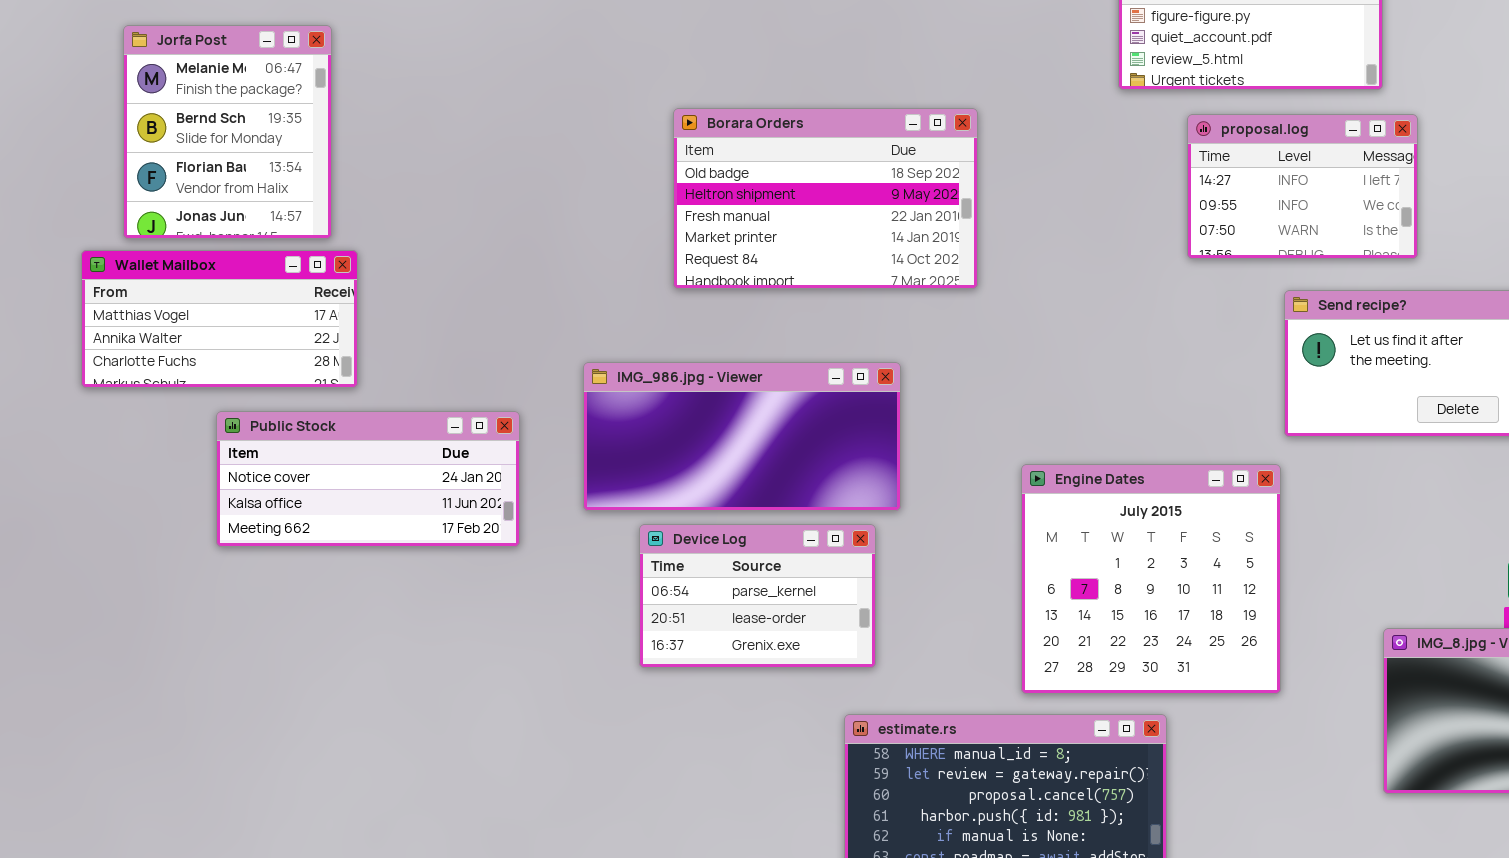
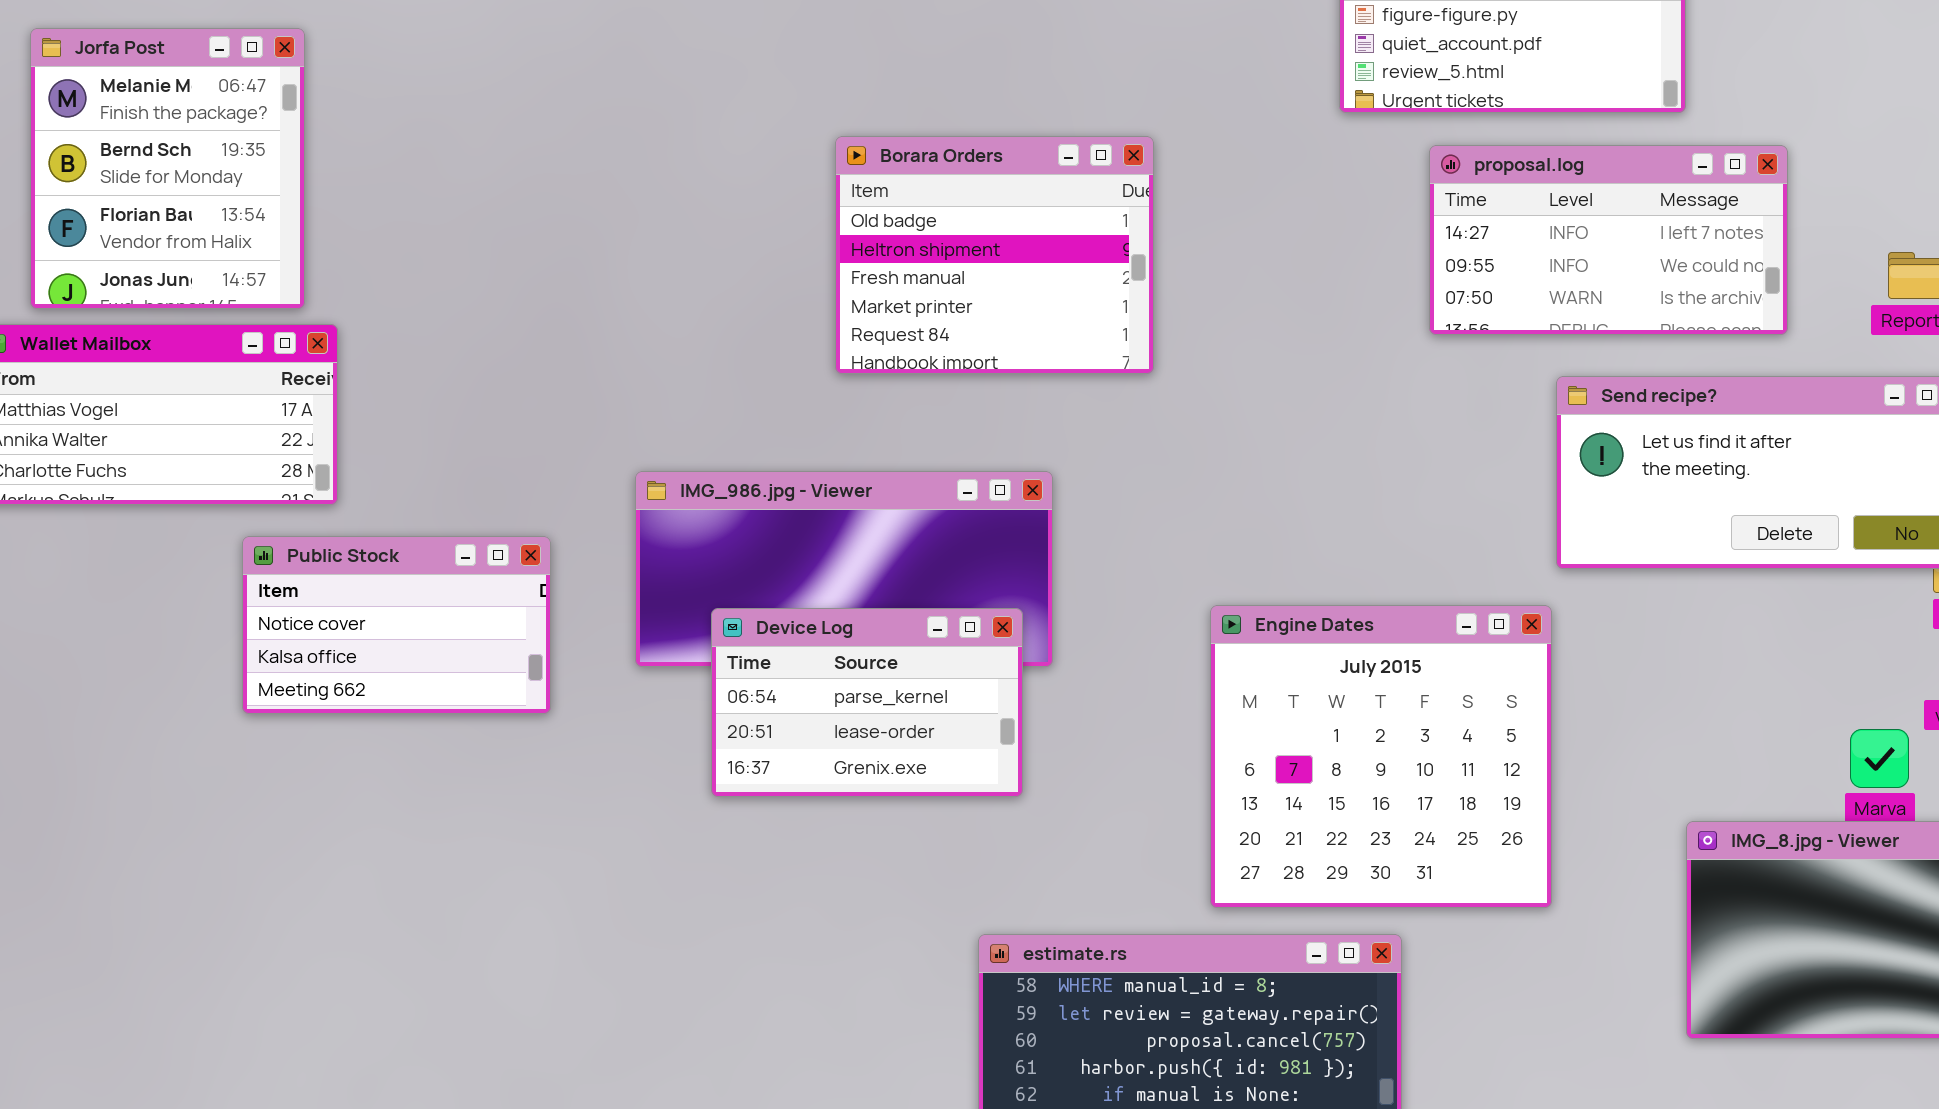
Borara Orders: [673,108,978,289] -> [835,136,1154,374], resized
proposal.log: [1187,114,1418,259] -> [1429,145,1788,335], resized
Public Stock: [216,411,520,547] -> [242,536,551,714], resized
Device Log: [639,524,876,668] -> [711,608,1023,797], moved

